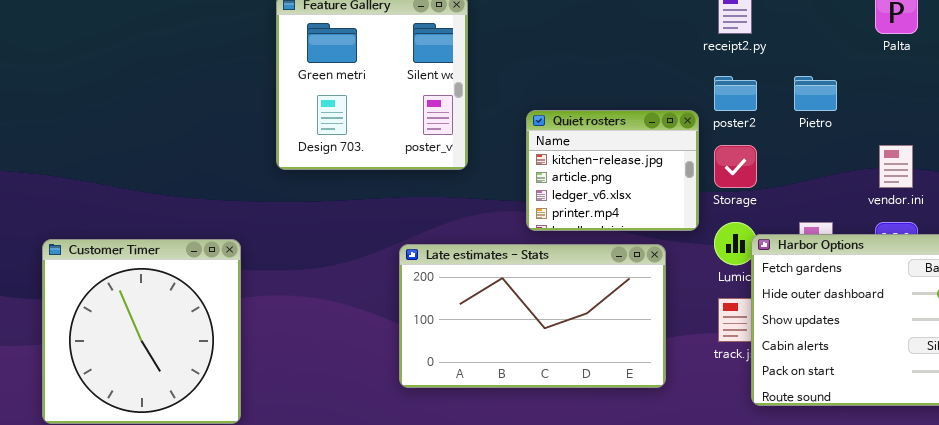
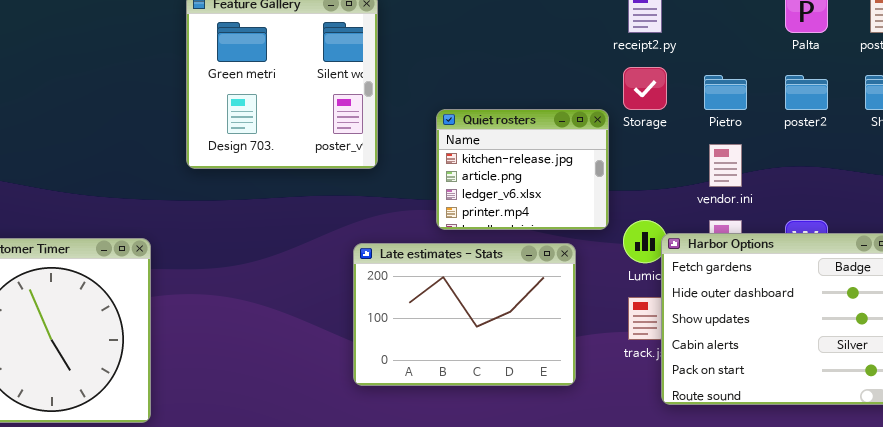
poster2: [714,76,757,111] -> [785,75,828,110], moved
Storage: [714,145,757,188] -> [623,67,667,110], moved
vendor.ini: [879,145,913,188] -> [709,144,742,187], moved
Late estimates - Stats: [399,244,666,388] -> [353,243,576,386], resized

